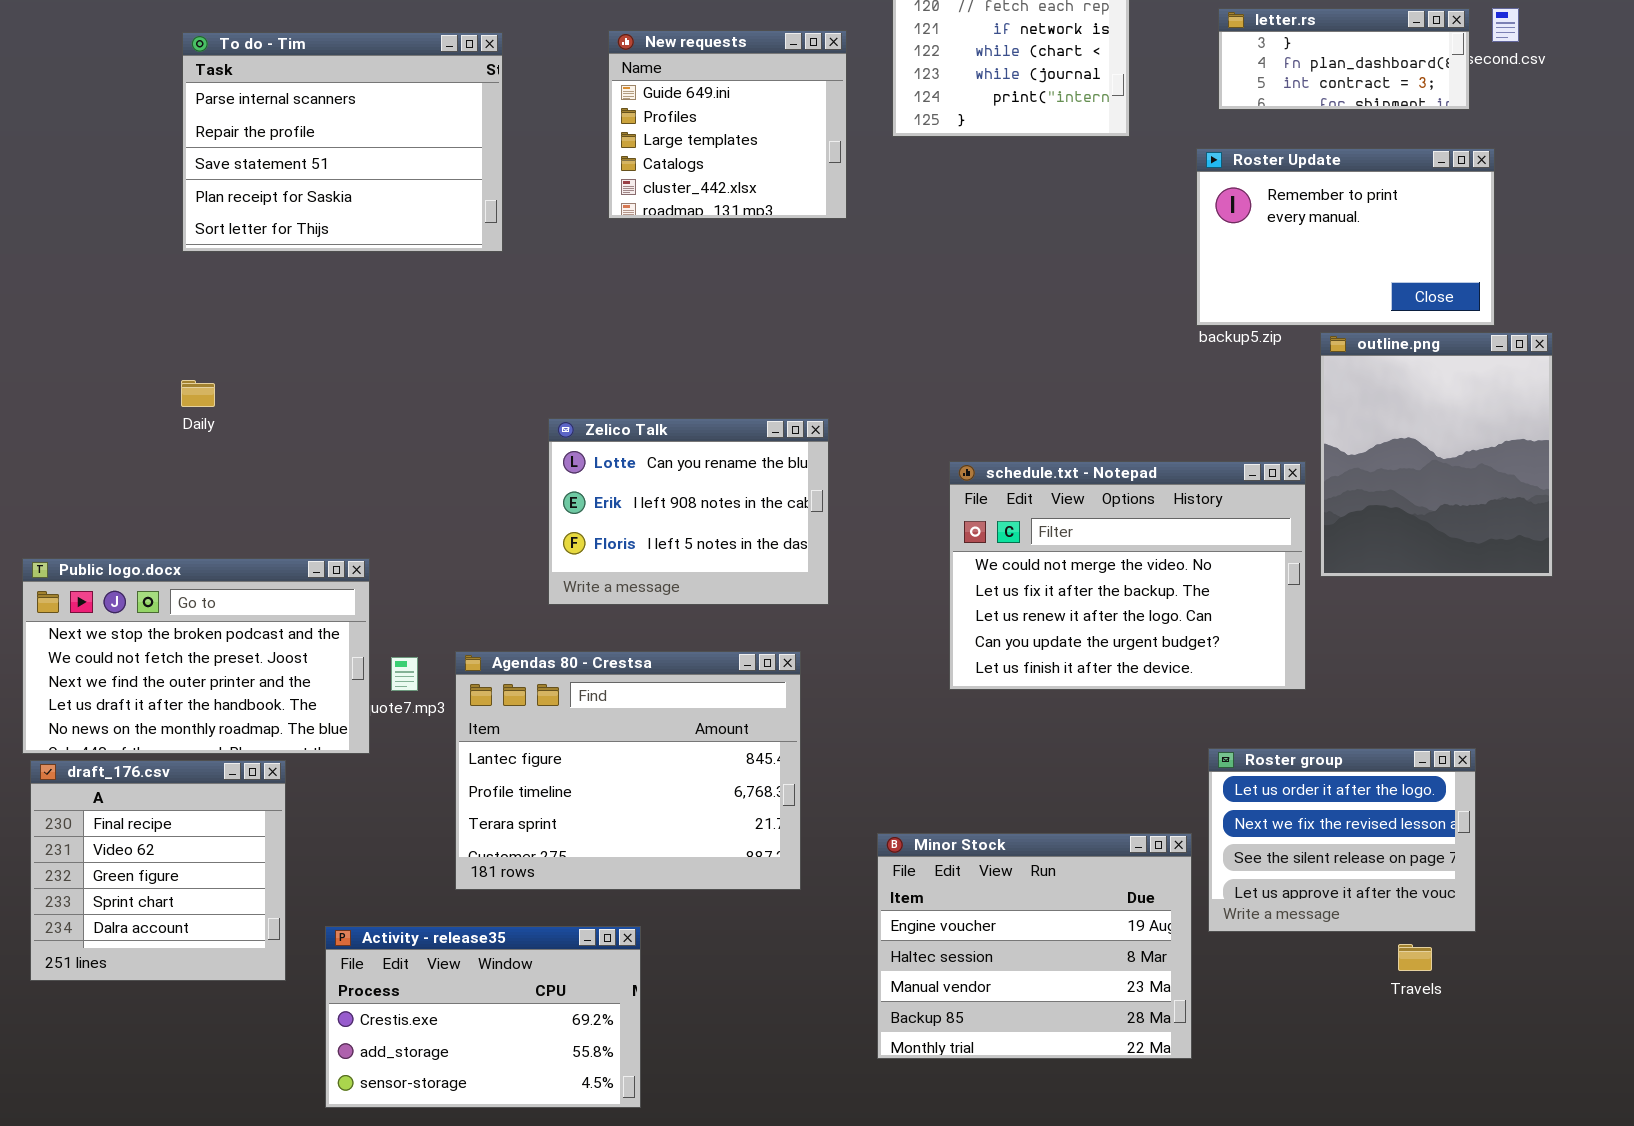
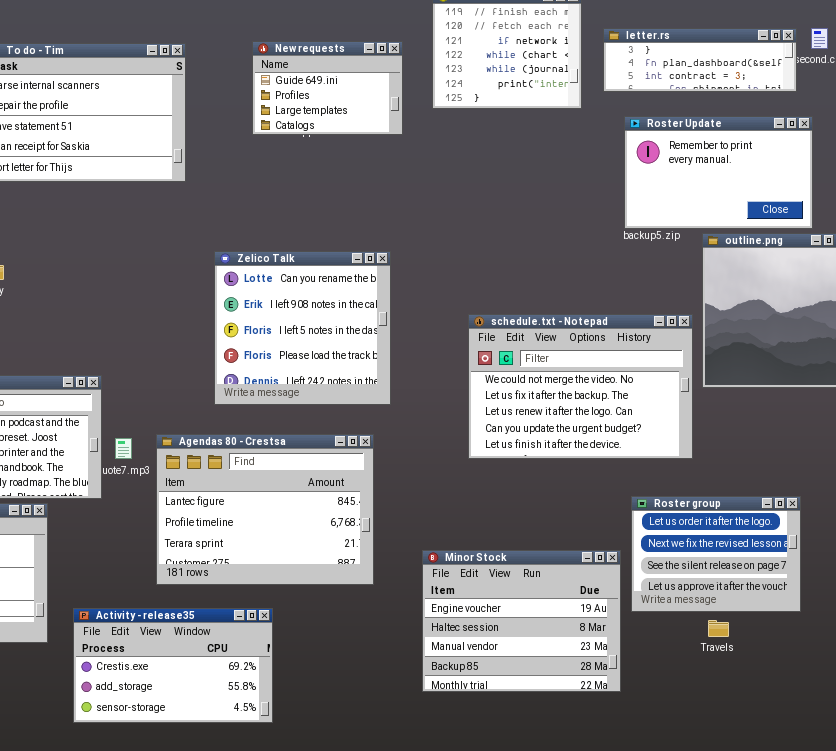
letter.rs: [1218,8,1470,110] -> [603,28,797,92], resized
New requests: [608,30,847,219] -> [252,41,403,135], resized
Zelico Talk: [548,418,829,605] -> [214,251,391,405], resized
Travels: [1398,944,1432,971] -> [708,620,729,637], moved

